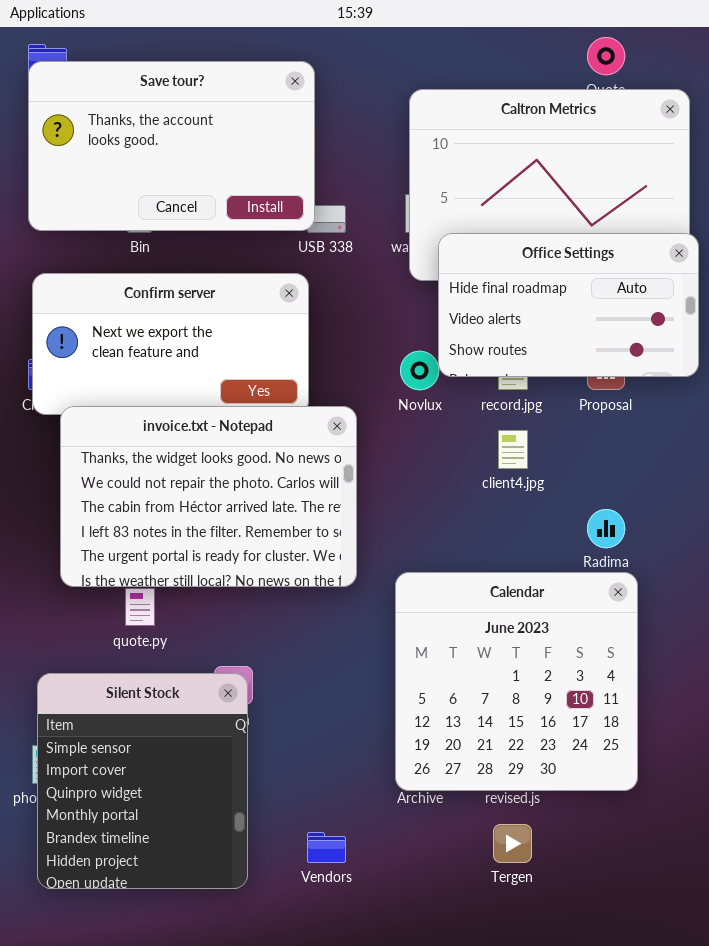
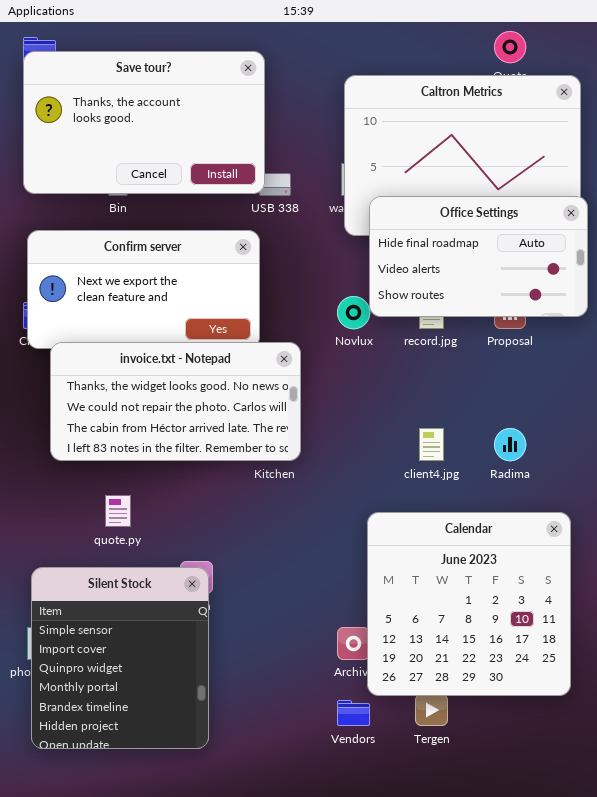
invoice.txt - Notepad: [60,406,357,587] -> [50,342,301,461], resized
client4.jpg: [498,430,528,469] -> [419,428,444,461], moved
Calendar: [395,572,638,791] -> [367,512,571,696], moved
Vendors: [307,832,346,863] -> [337,700,370,726], moved

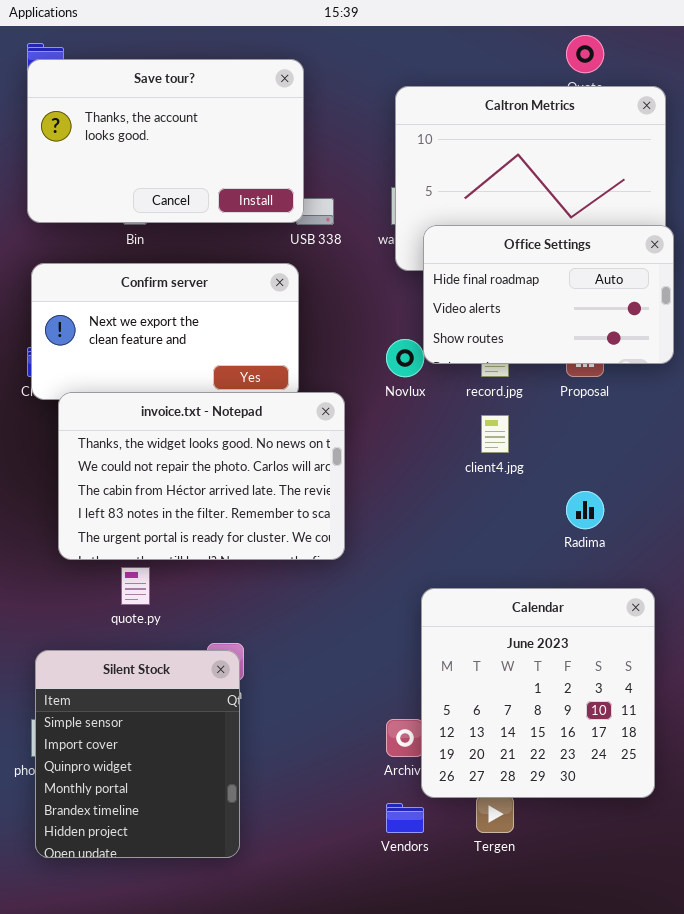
invoice.txt - Notepad: [50,342,301,461] -> [58,392,345,560], resized
client4.jpg: [419,428,444,461] -> [481,415,509,453], moved

